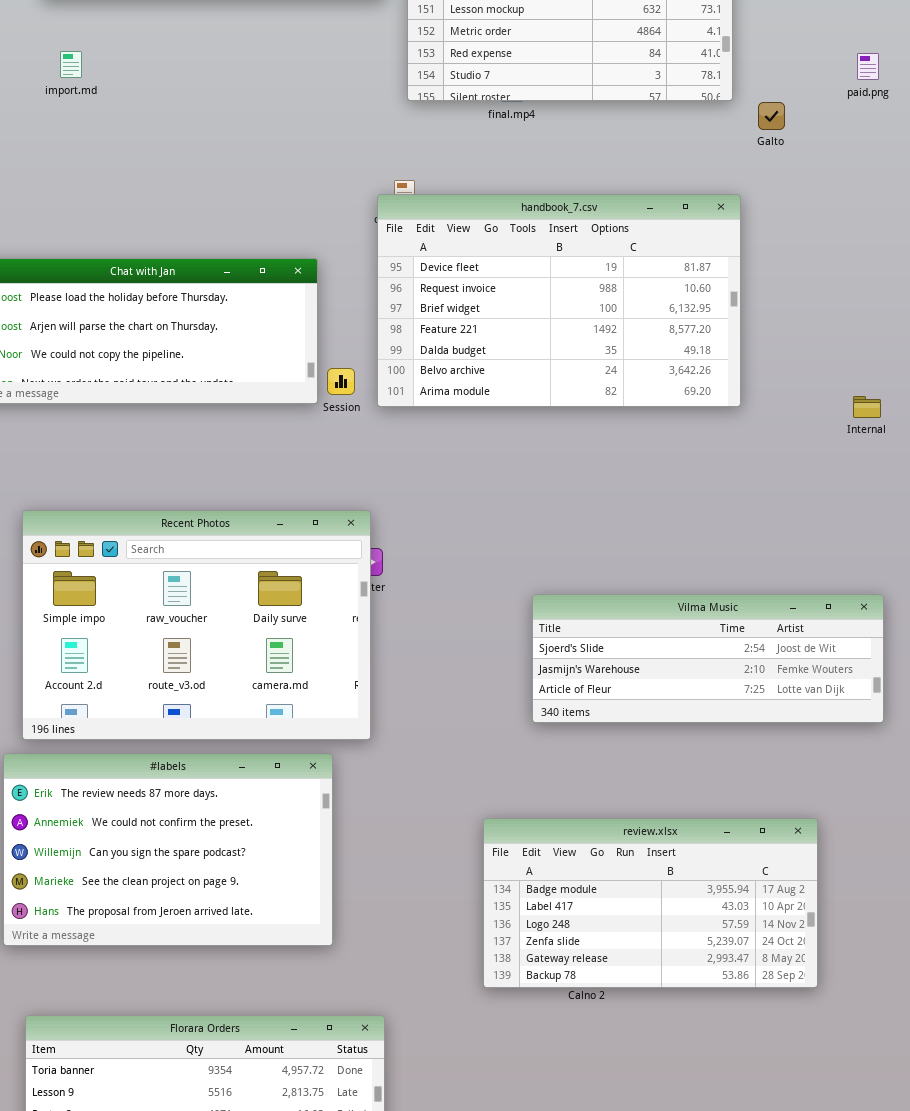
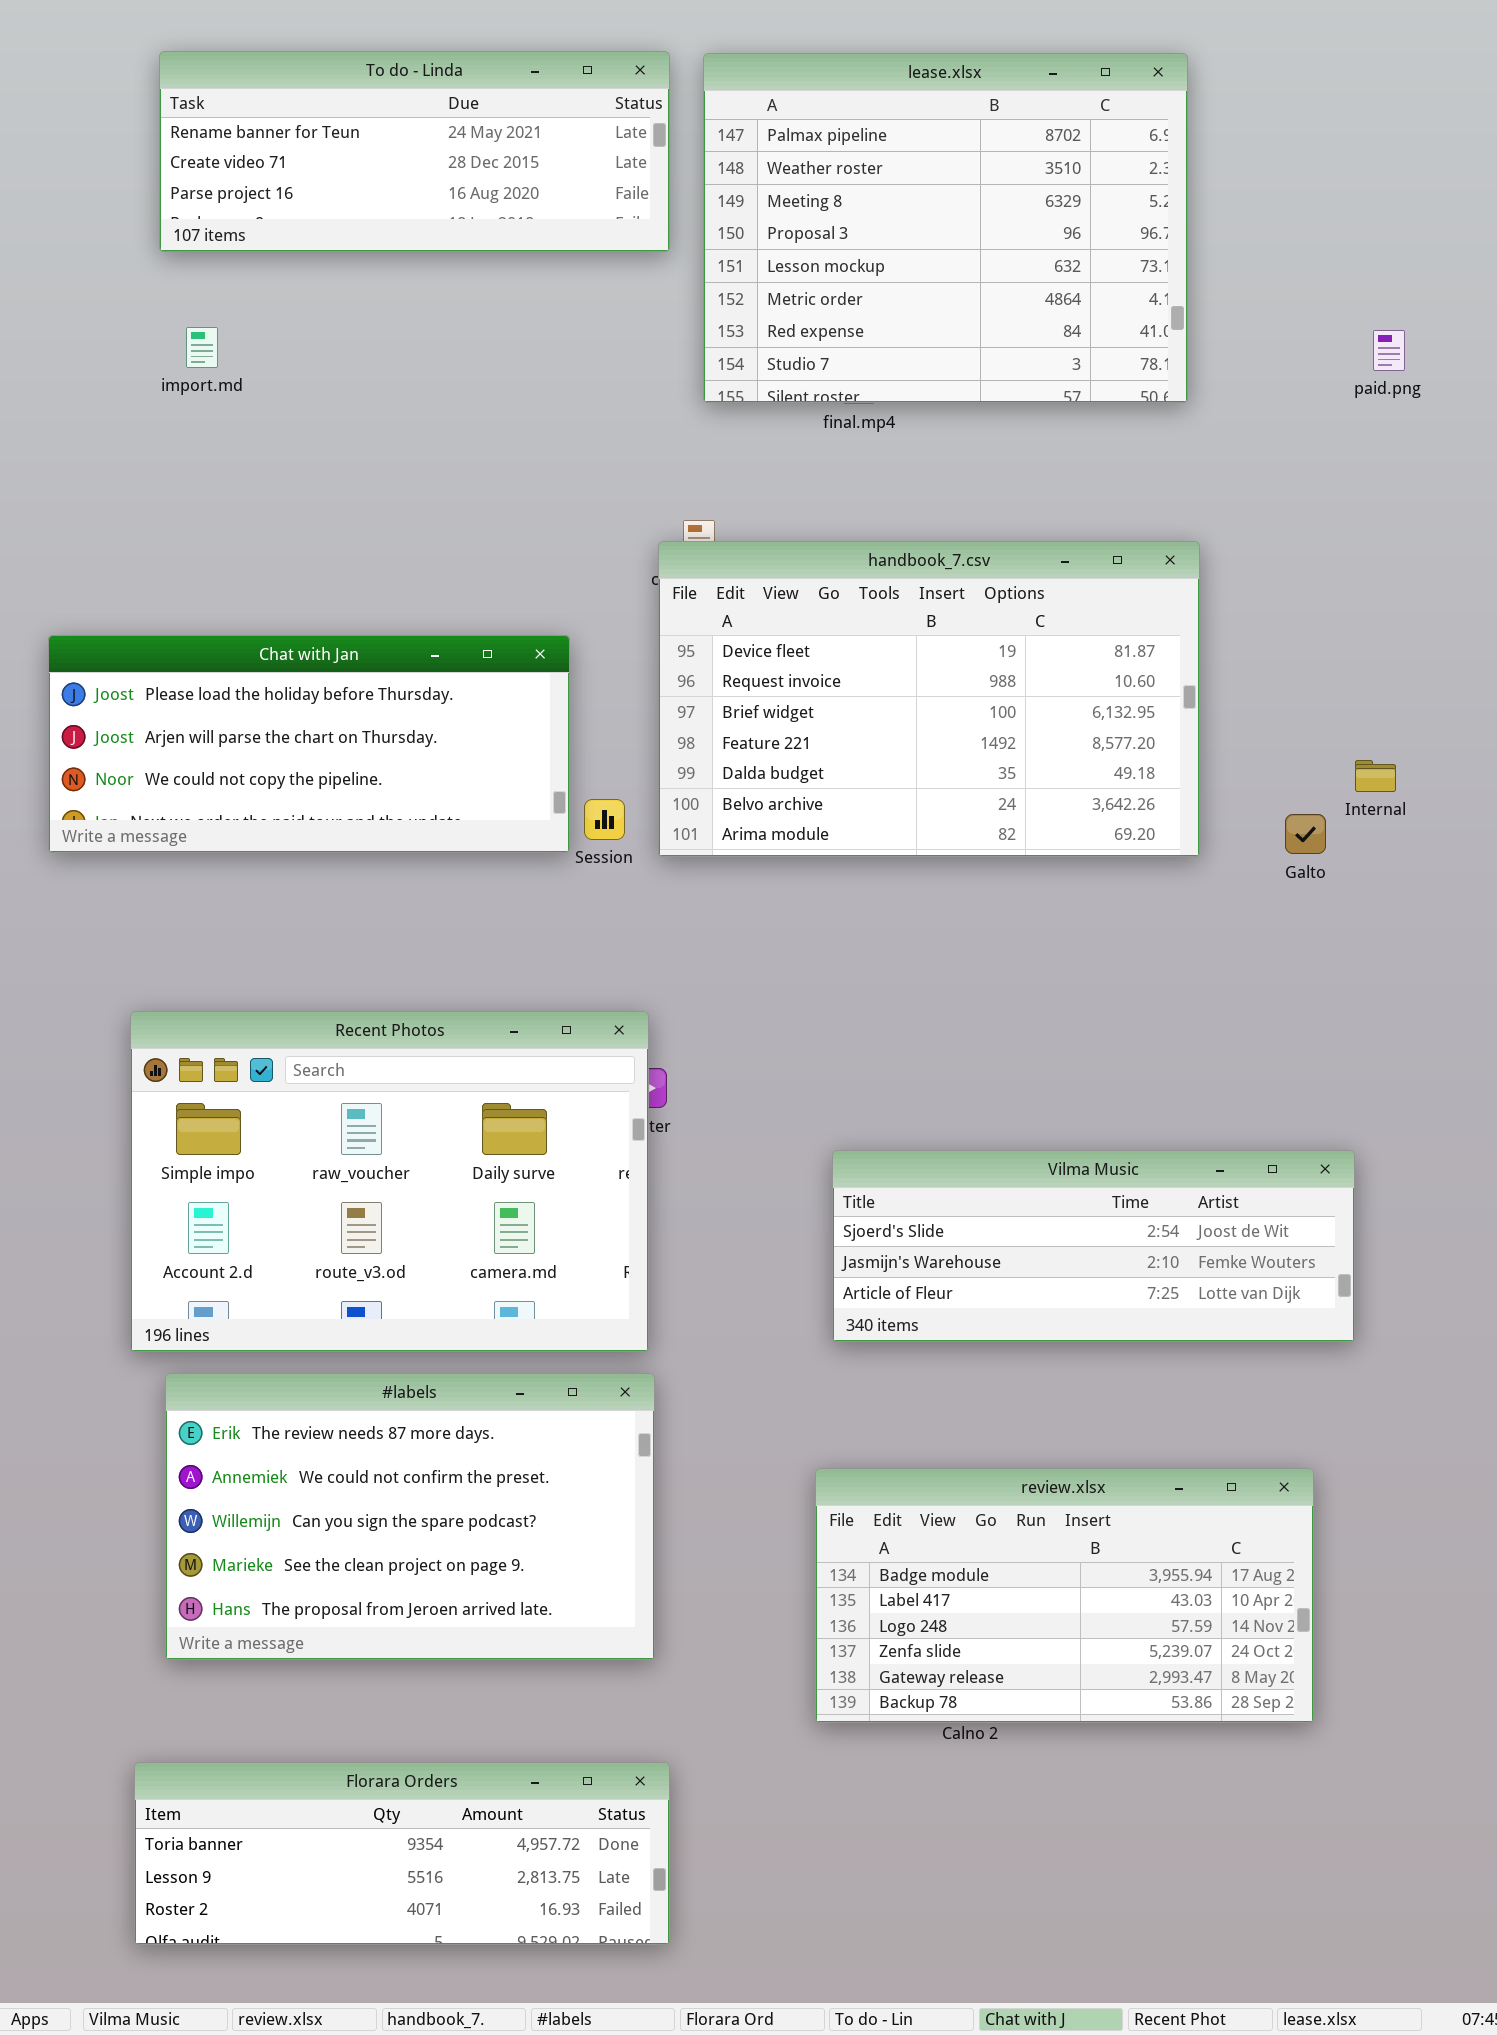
Galto: [758,102,785,130] -> [1285,814,1326,854], moved
Internal: [853,396,881,418] -> [1355,760,1396,792], moved
Vilma Music: [532,594,884,723] -> [832,1150,1355,1342], moved
#labels: [3,753,333,946] -> [165,1373,655,1660], moved

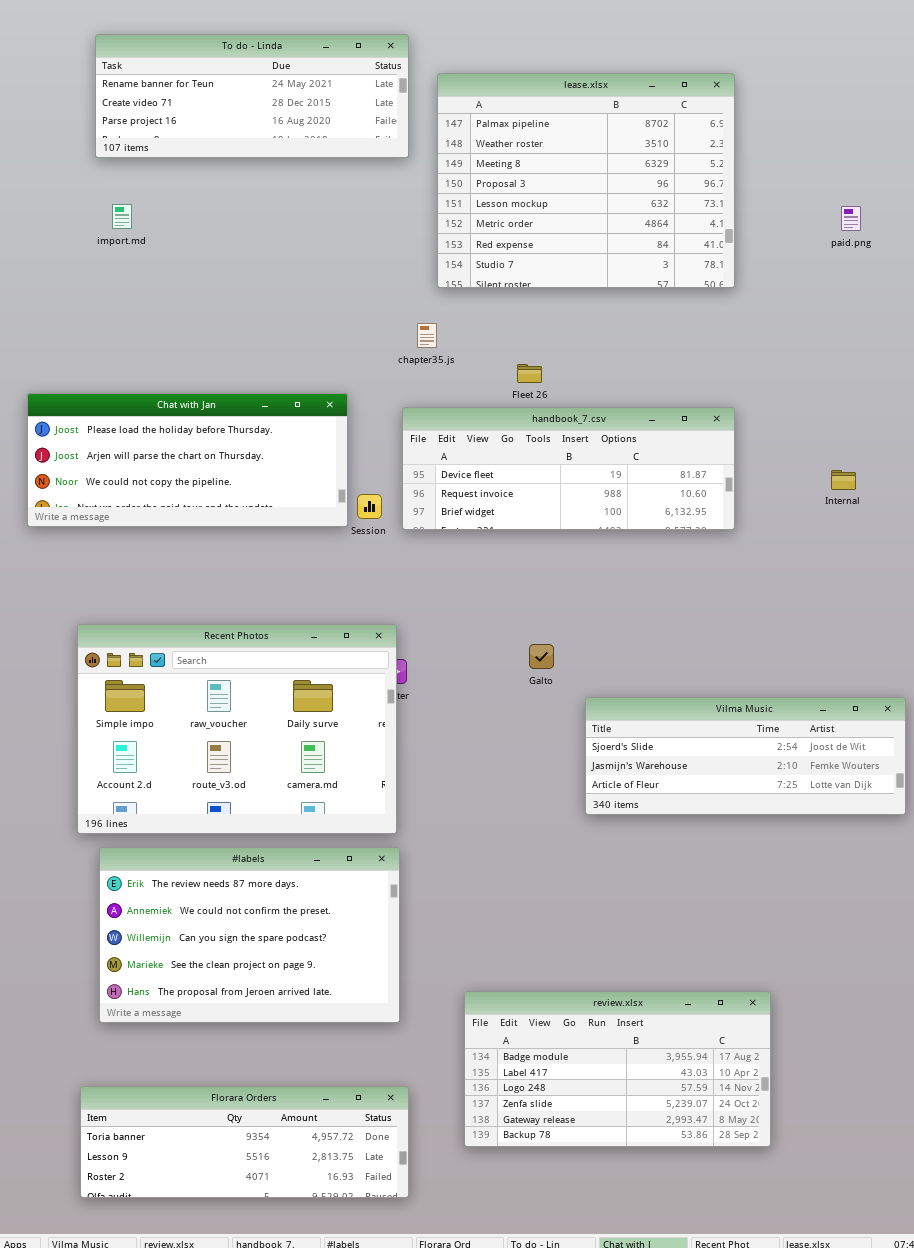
lease.xlsx: [703,53,1188,403] -> [437,73,735,288], moved
handbook_7.csv: [658,541,1200,857] -> [402,407,735,530], resized
Galto: [1285,814,1326,854] -> [529,644,554,669], moved
Vilma Music: [832,1150,1355,1342] -> [585,697,906,815], moved
review.xlsx: [815,1468,1314,1723] -> [464,991,771,1147], moved

